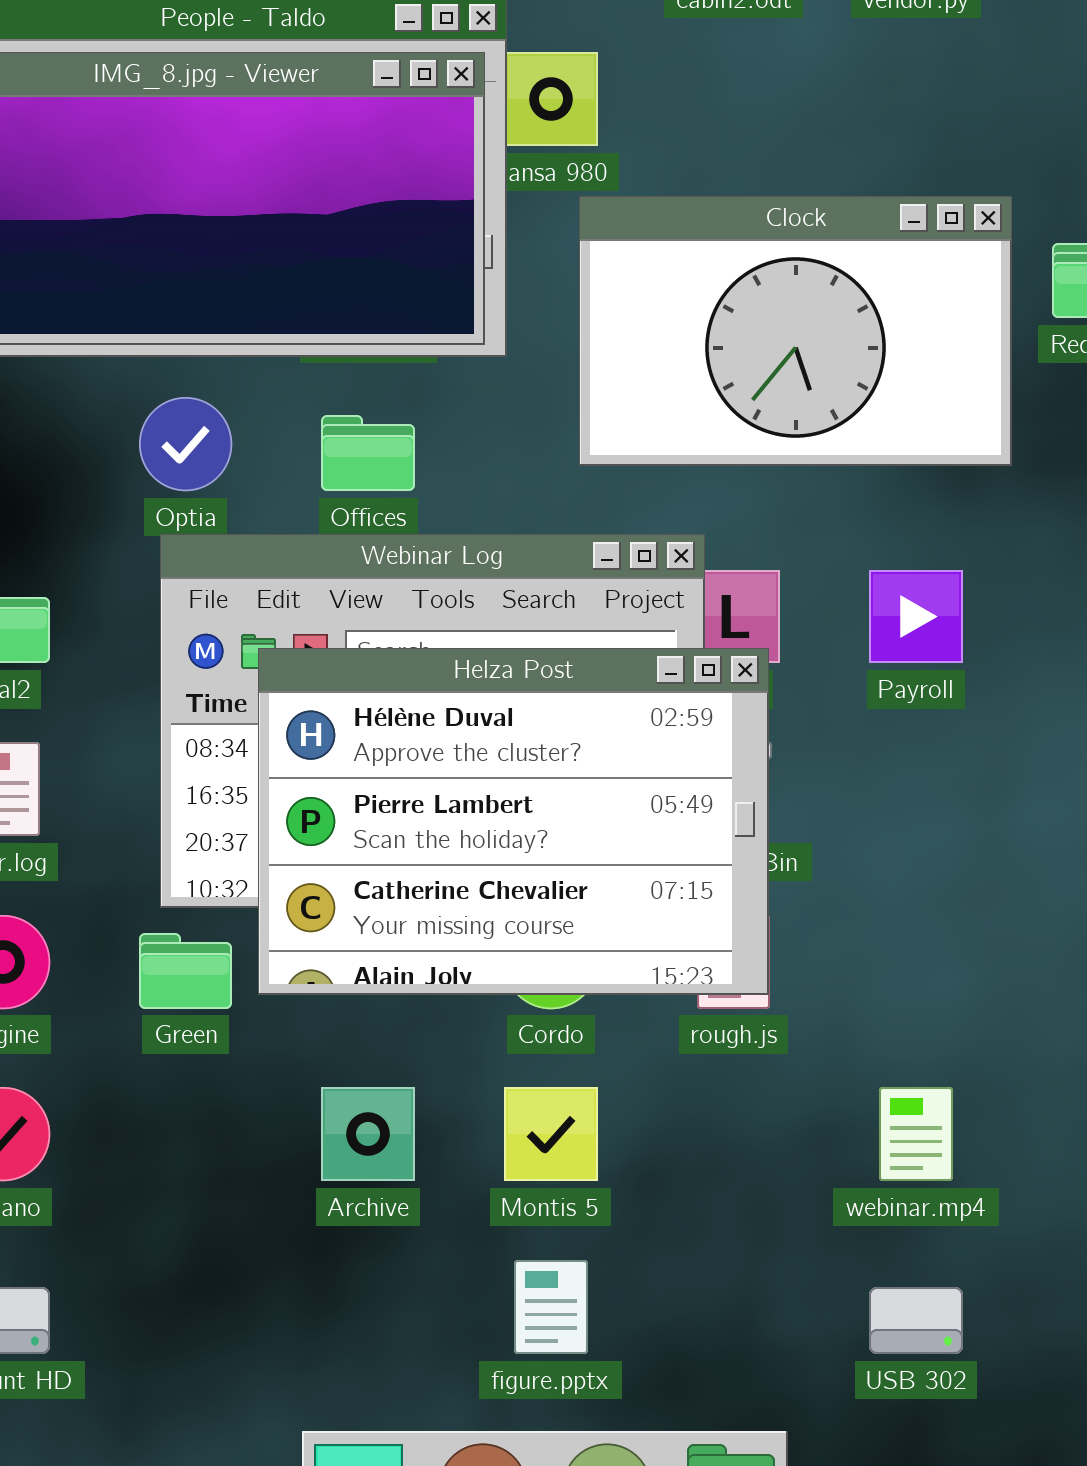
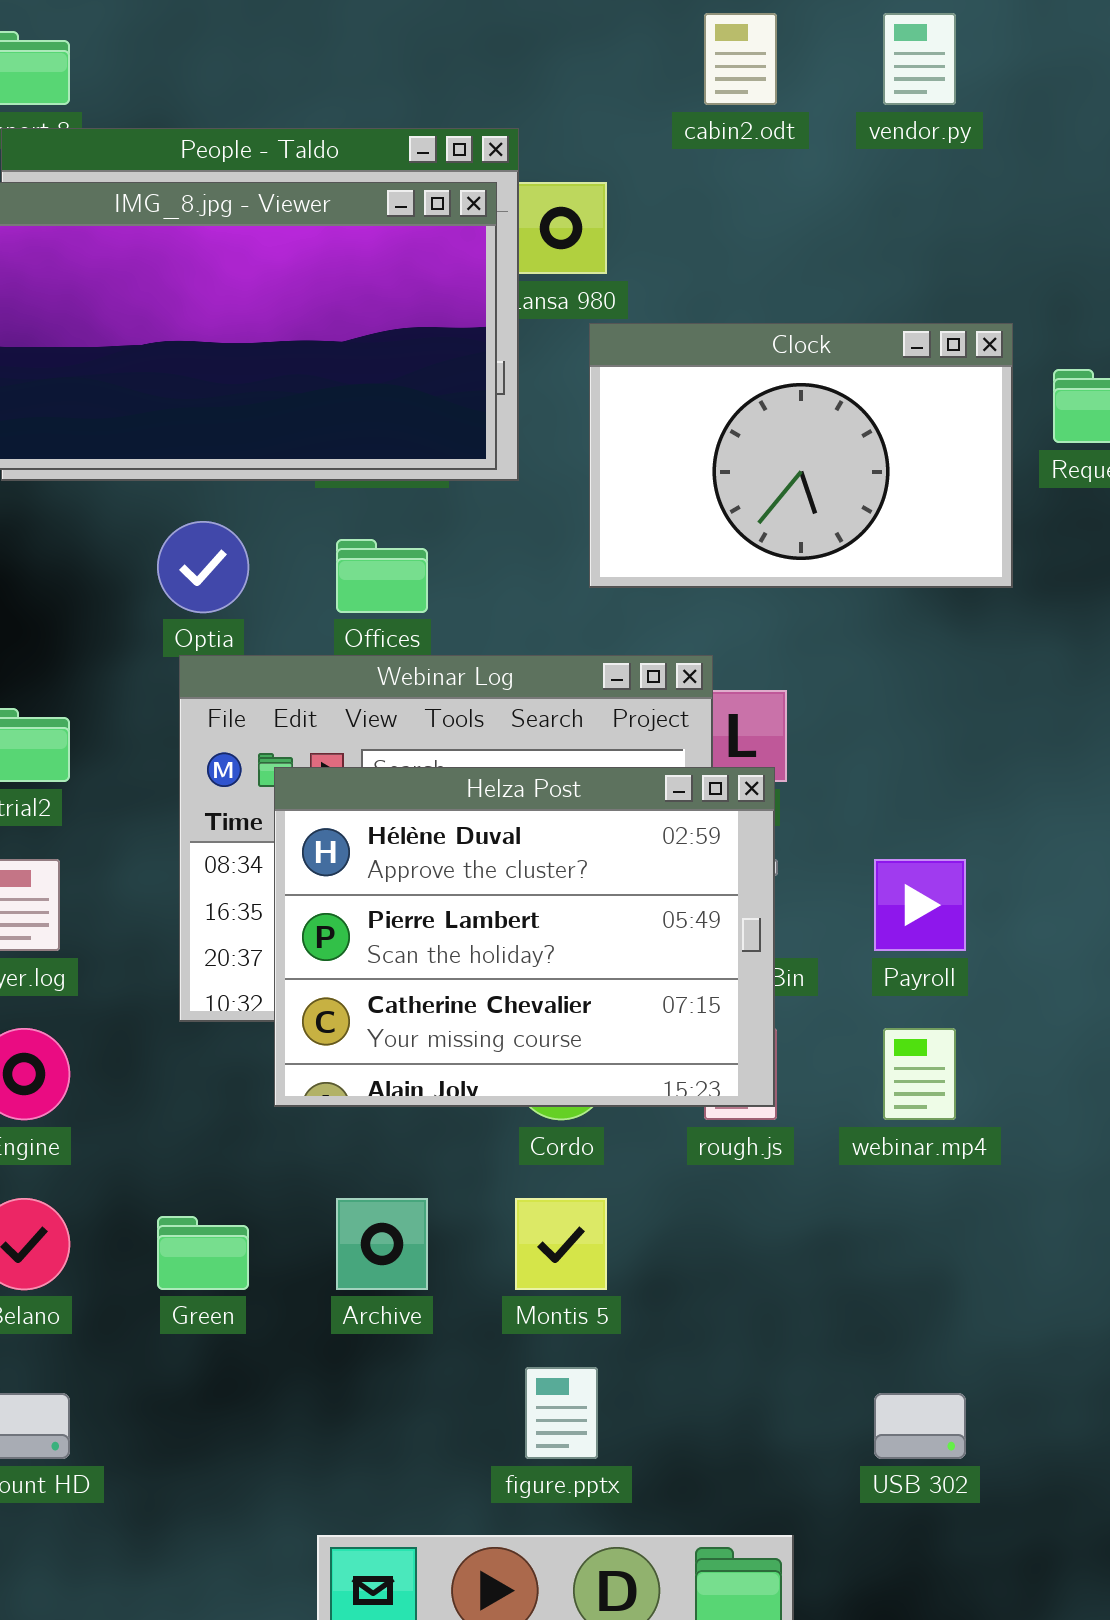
Payroll: [869,570,963,663] -> [874,859,966,951], moved
Green: [139,933,232,1009] -> [157,1216,249,1290], moved
webinar.mp4: [879,1087,953,1181] -> [883,1028,956,1120], moved

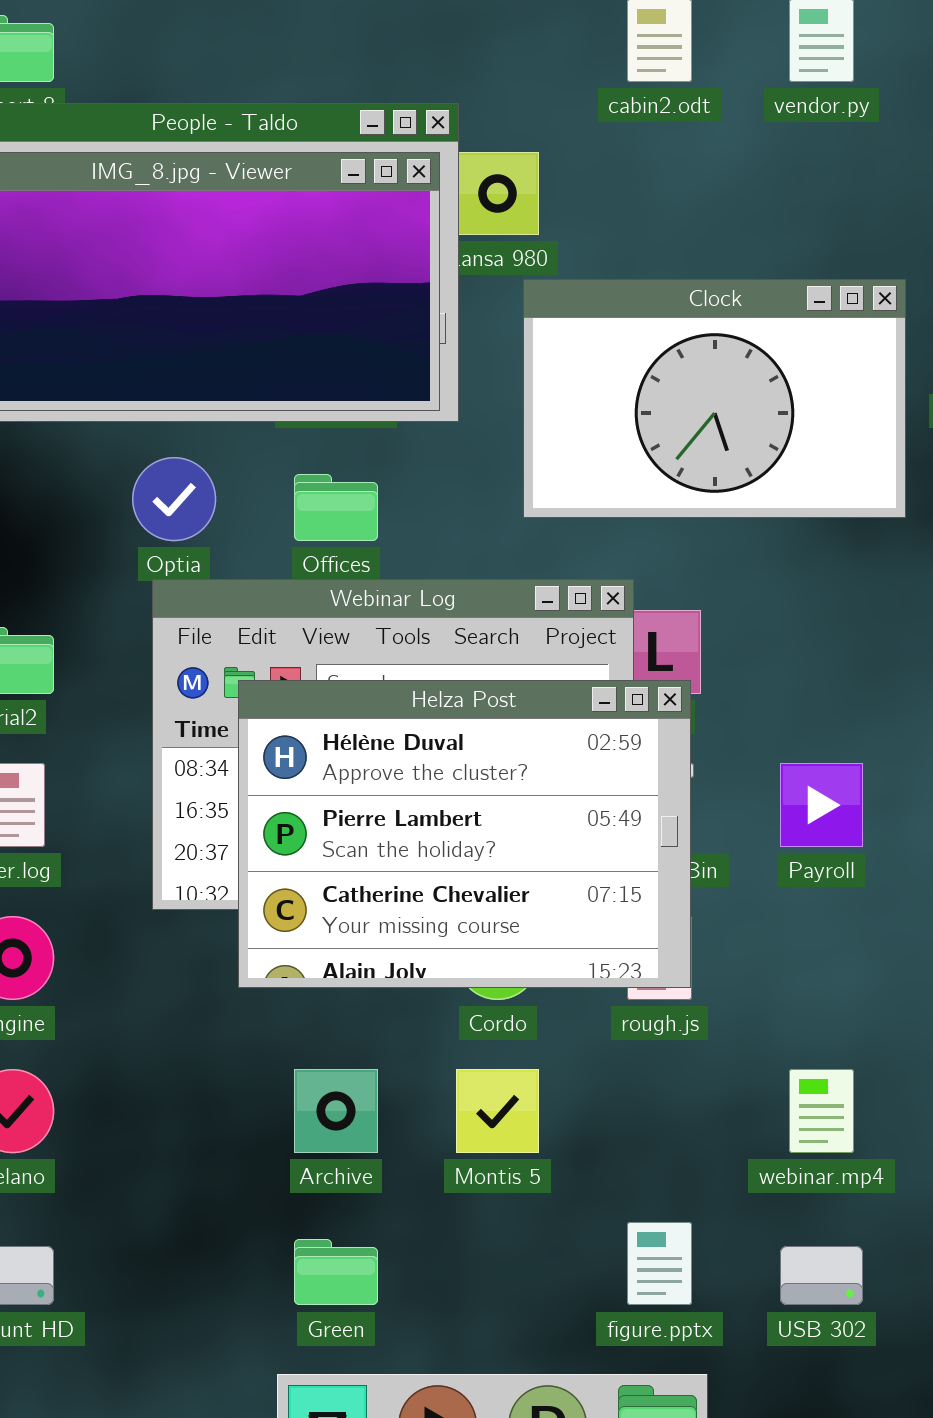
webinar.mp4: [883,1028,956,1120] -> [789,1069,854,1153], moved
Green: [157,1216,249,1290] -> [294,1239,378,1305], moved
figure.pptx: [525,1367,598,1459] -> [627,1222,692,1305], moved

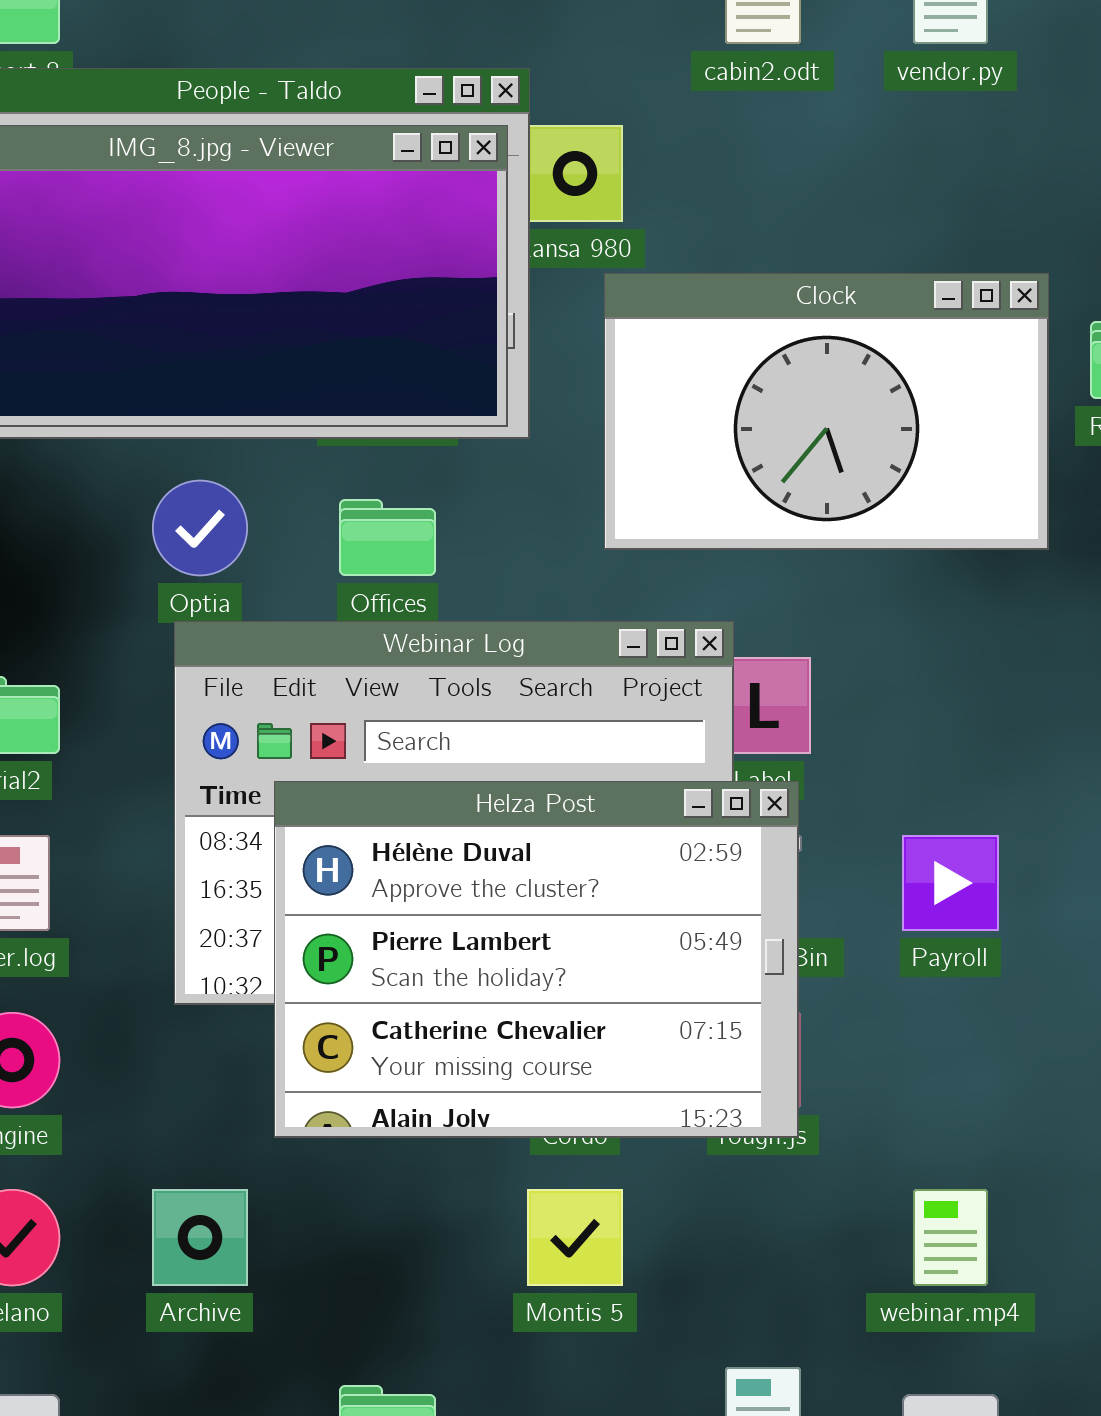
Helza Post: [238,680,691,988] -> [274,781,799,1138], moved
Archive: [294,1069,378,1153] -> [152,1189,248,1286], moved

